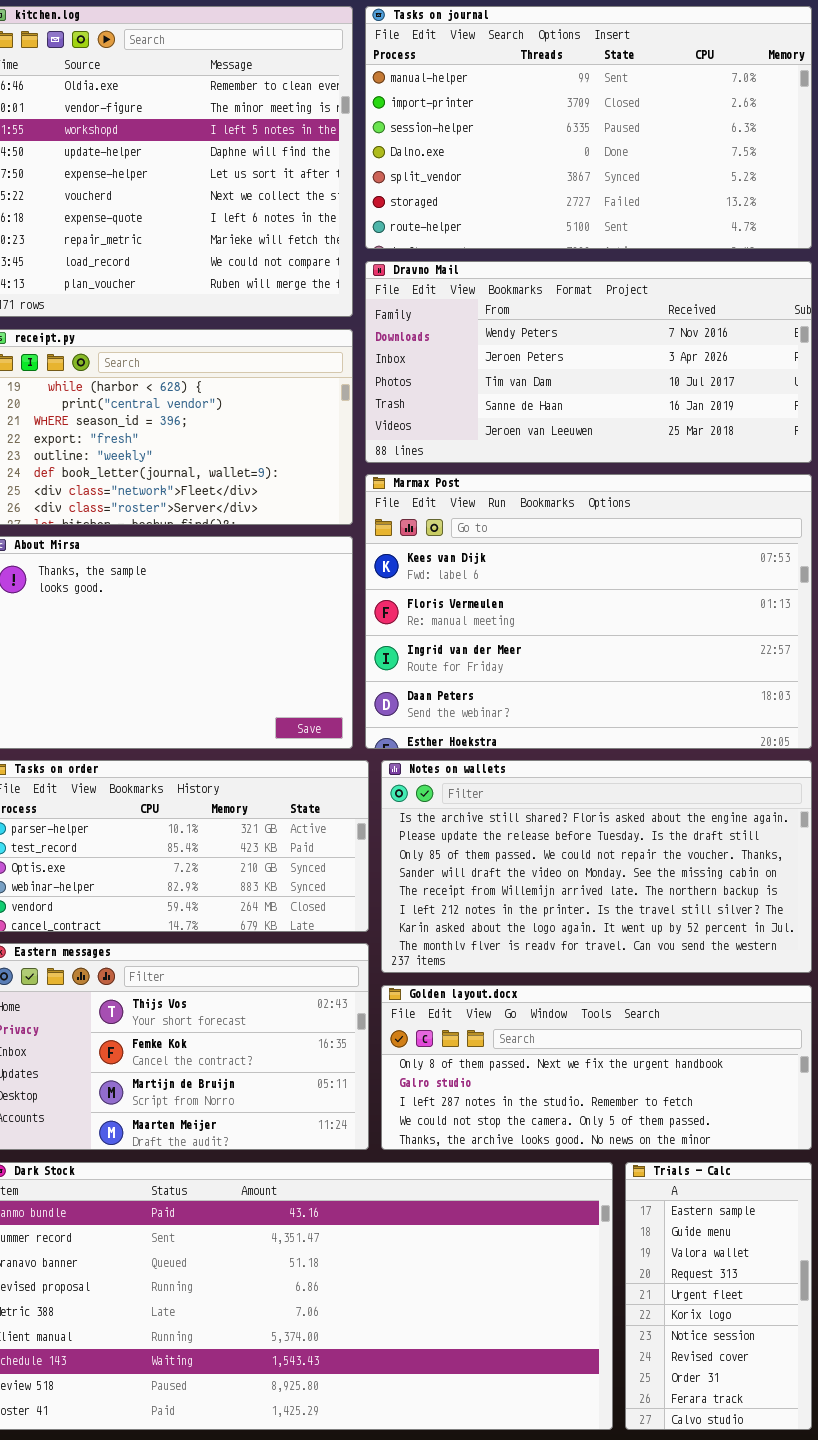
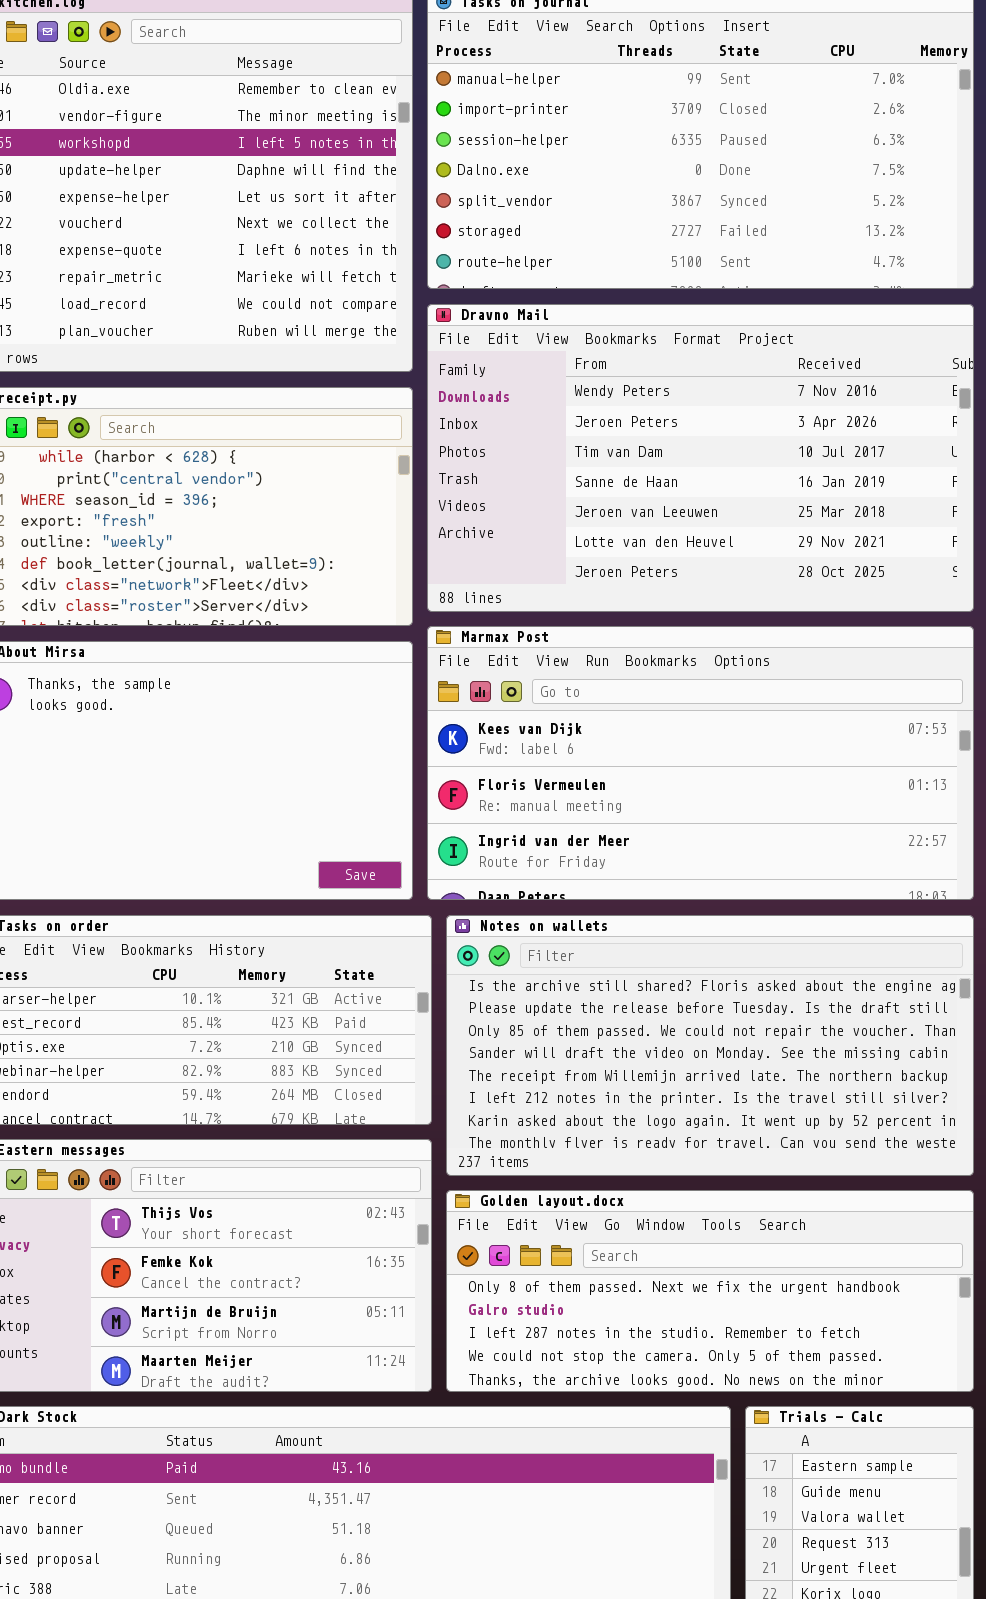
Dravno Mail: [365,261,812,463] -> [427,304,974,612], resized
Marmax Post: [365,474,812,749] -> [427,626,974,900], resized

